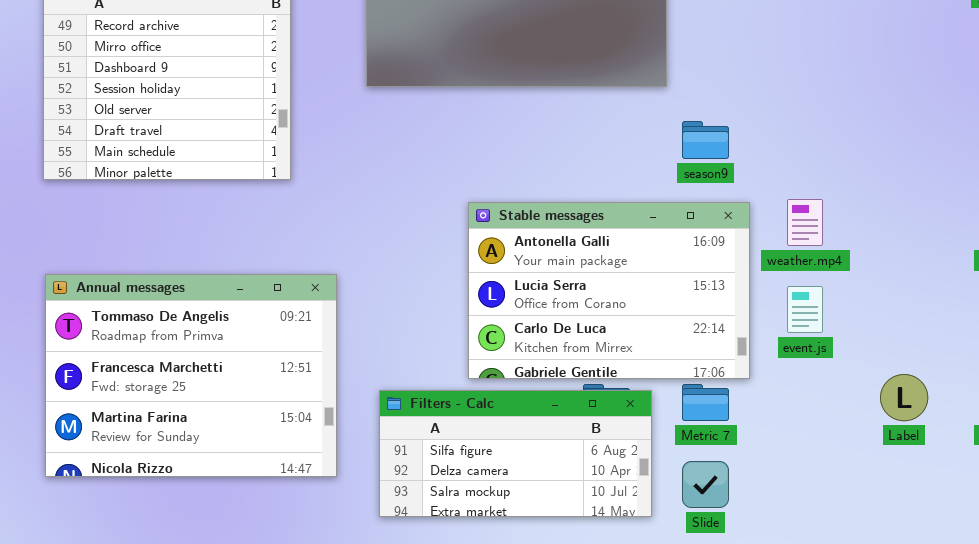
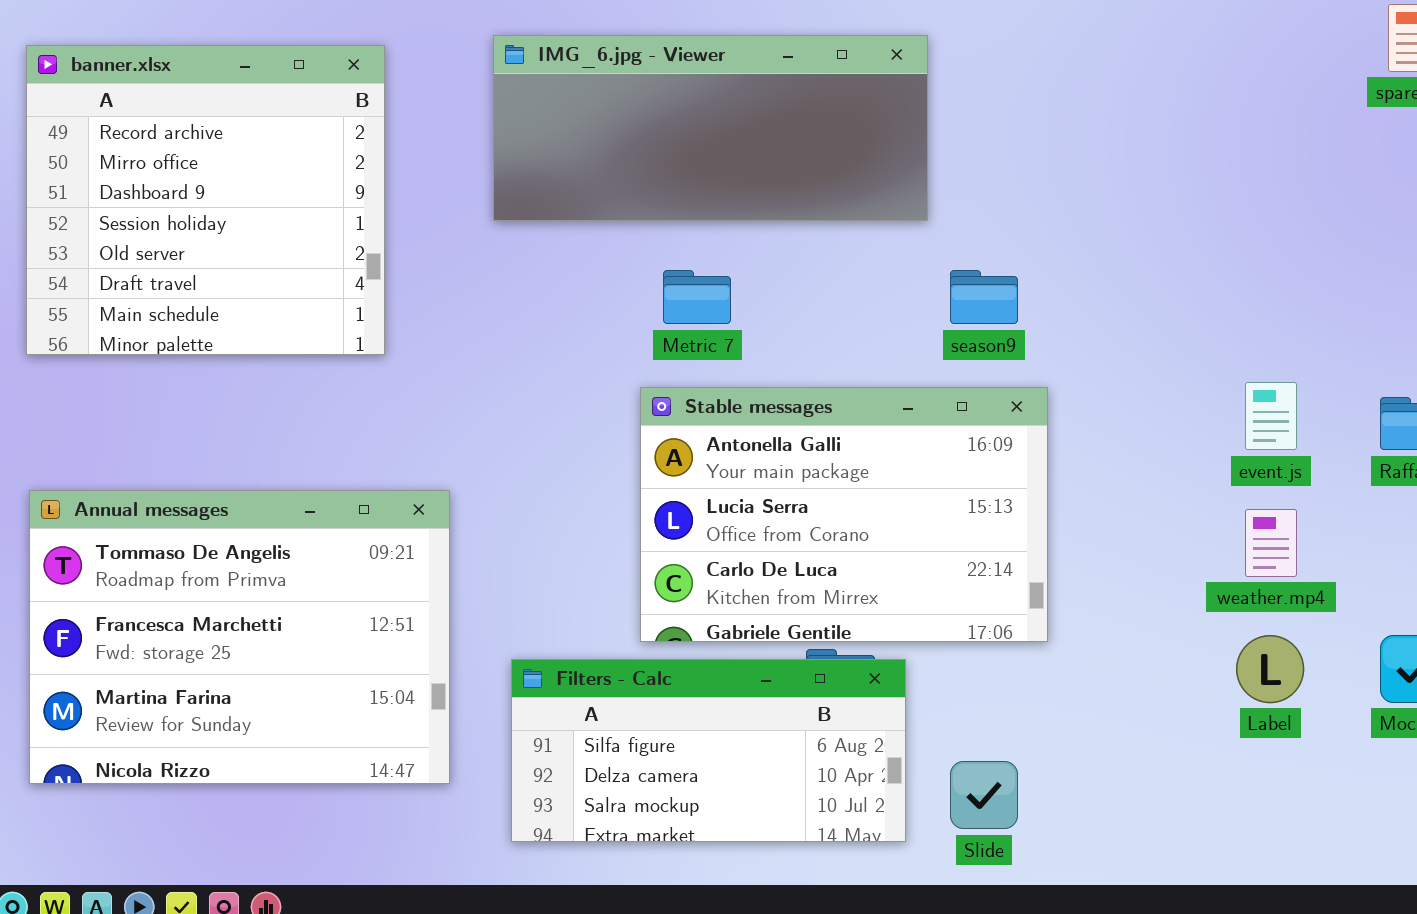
weather.mp4: [787,199,823,246] -> [1245,509,1297,577], moved
event.js: [787,286,823,333] -> [1245,382,1297,450], moved
Metric 7: [682,384,729,421] -> [663,270,731,324], moved

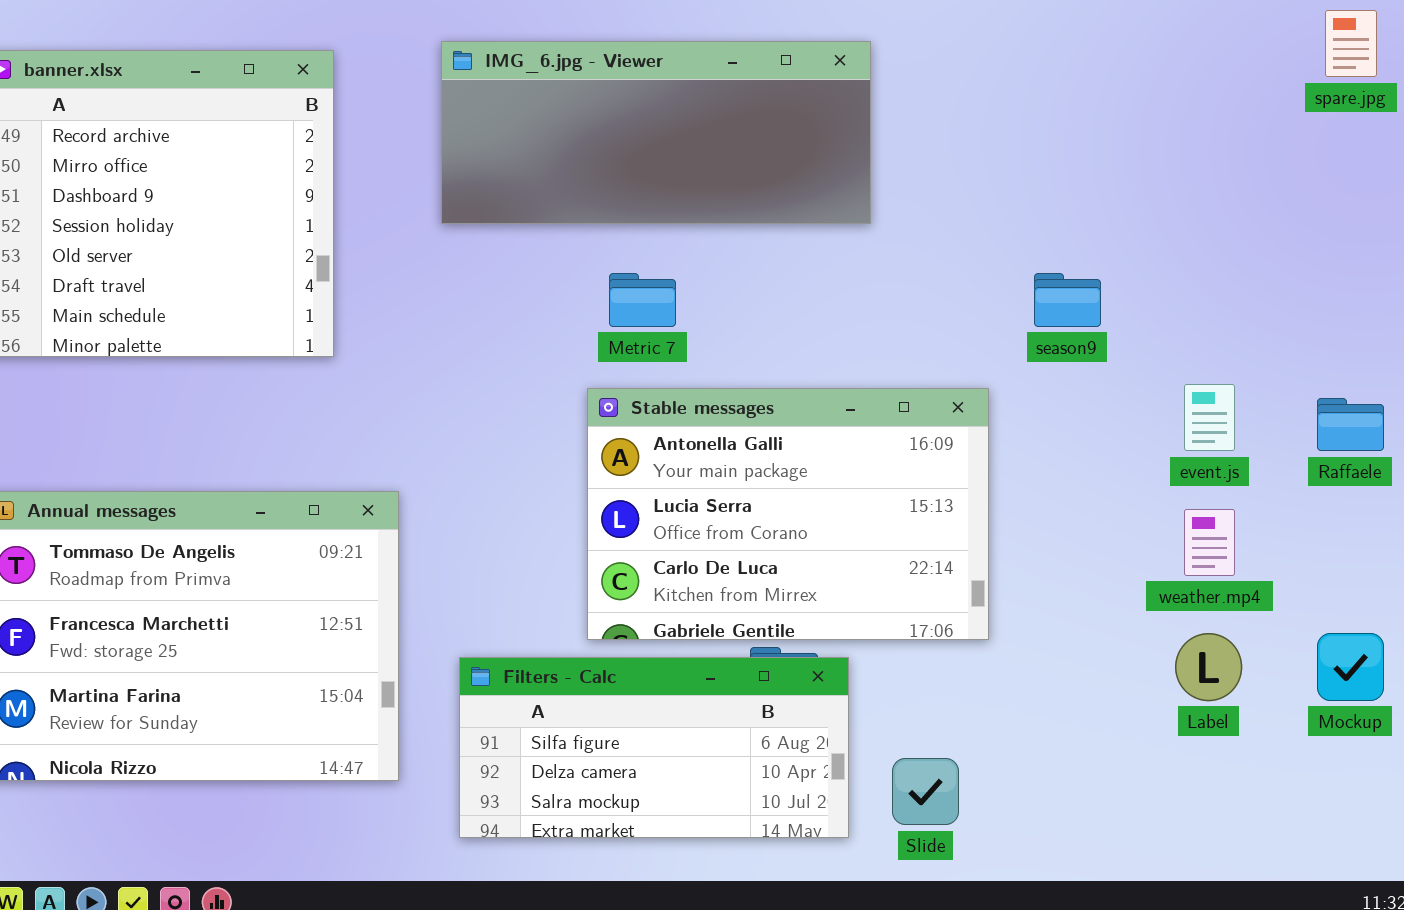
season9: [950,270,1018,324] -> [1034,273,1101,327], moved

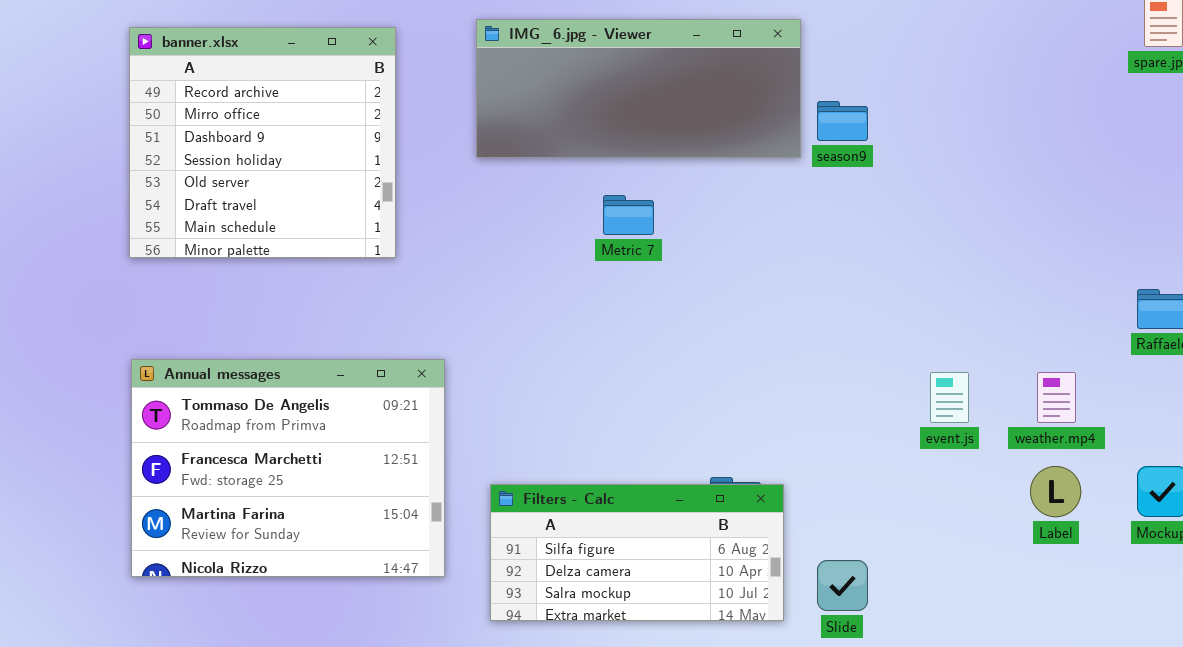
season9: [1034,273,1101,327] -> [817,101,868,141], moved
event.js: [1184,384,1235,451] -> [930,372,969,423], moved
Stable messages: [587,388,989,640] -> none, closed

